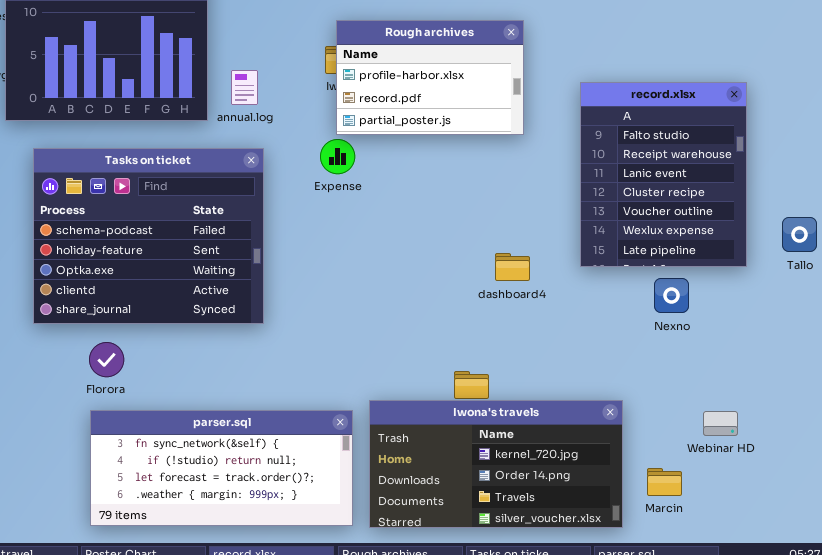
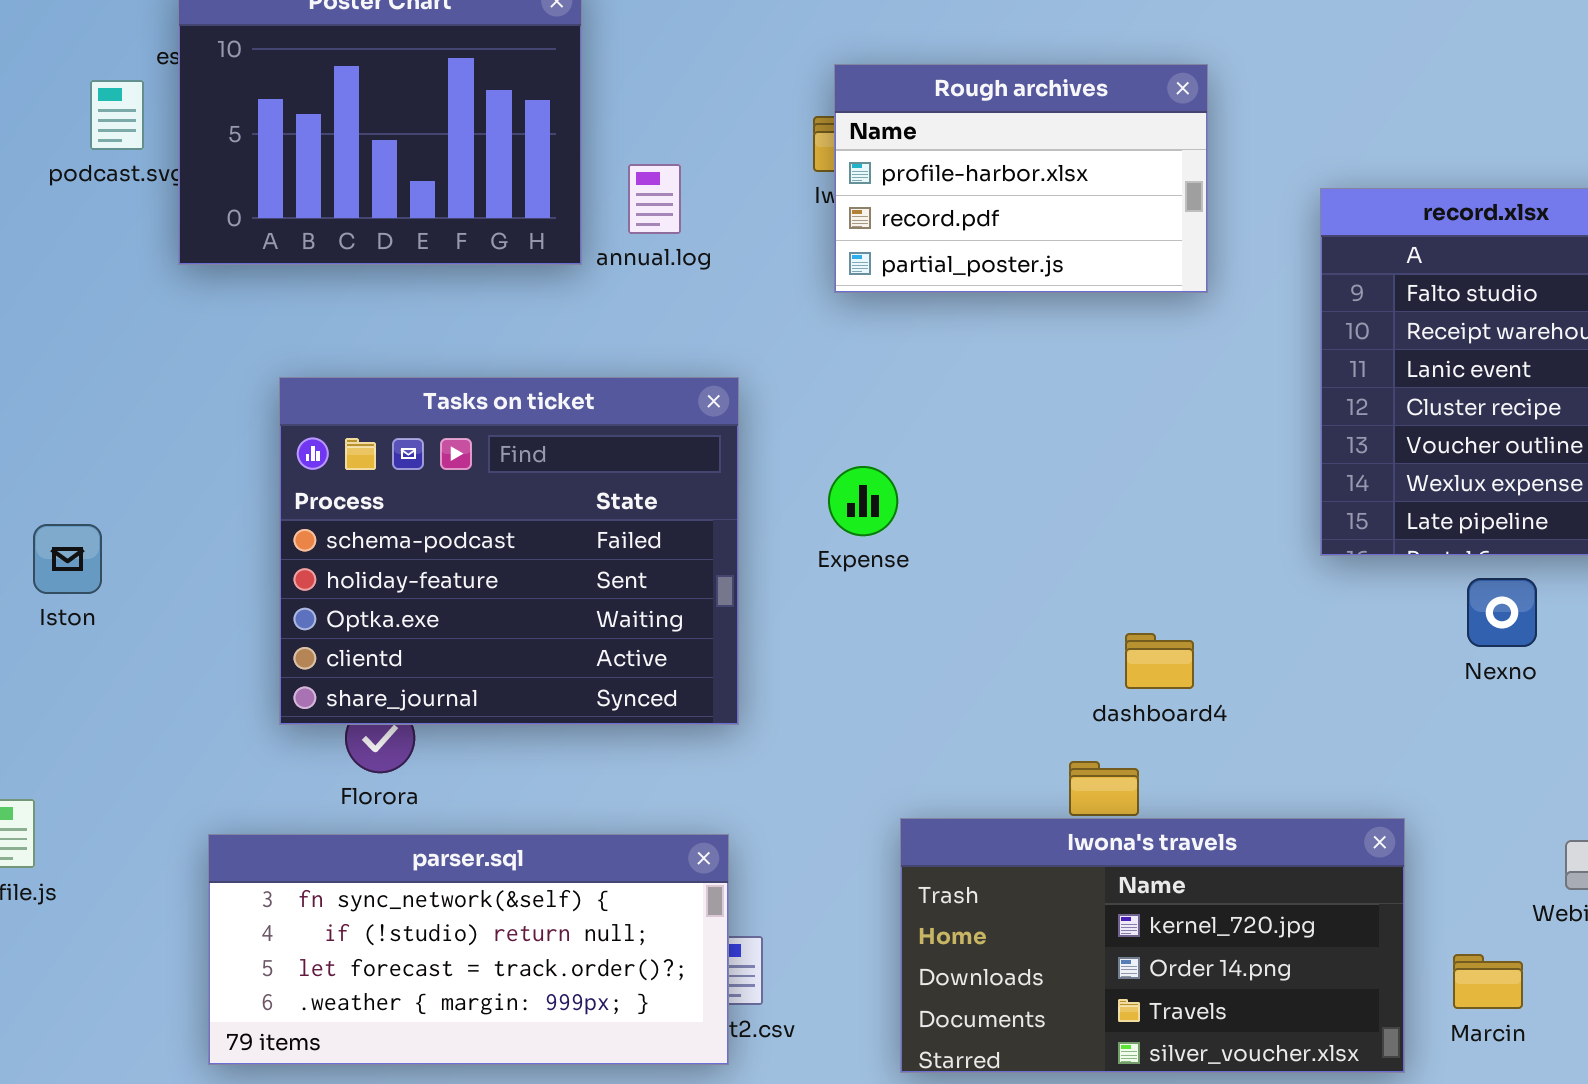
Expense: [320,139,355,174] -> [828,466,898,536], moved
Tasks on ticket: [33,148,264,324] -> [279,377,739,725], moved
dashboard4: [495,253,530,281] -> [1125,633,1194,689], moved
parser.sql: [90,410,353,526] -> [208,834,729,1065], moved

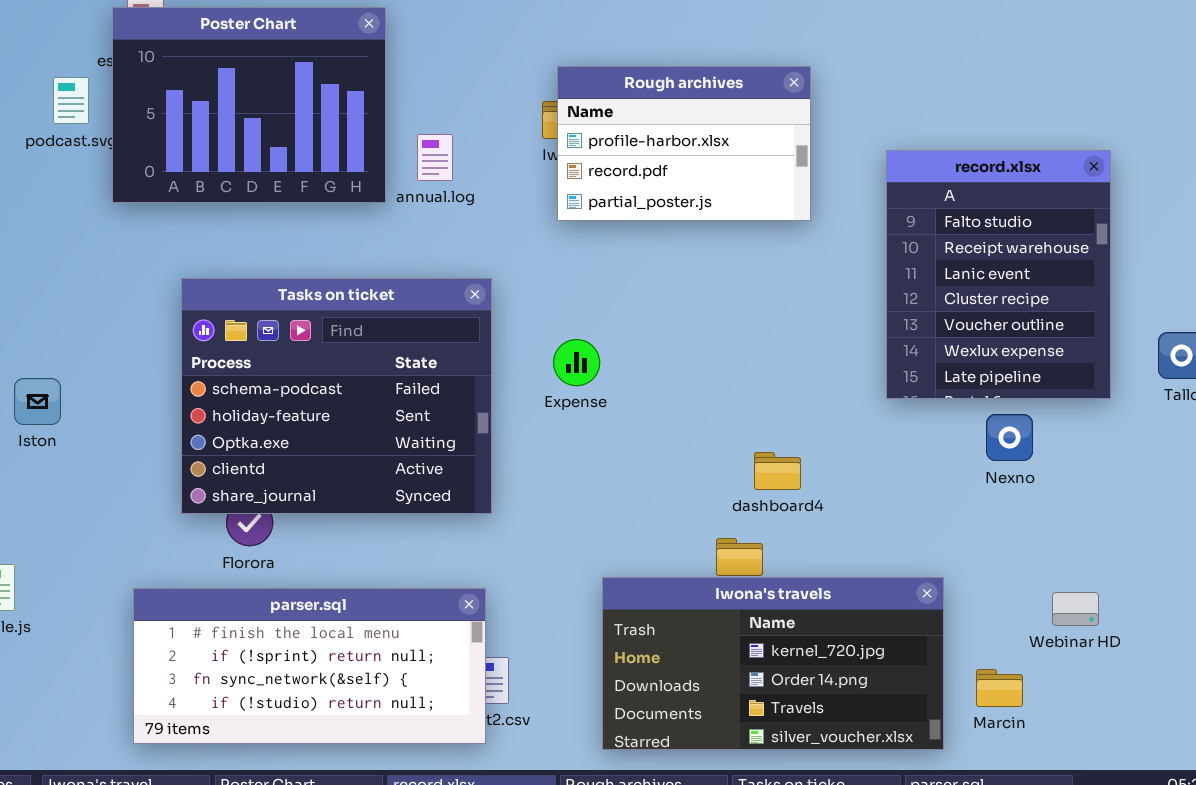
parser.sql: [208,834,729,1065] -> [133,588,486,744], scrolled up 2 rows

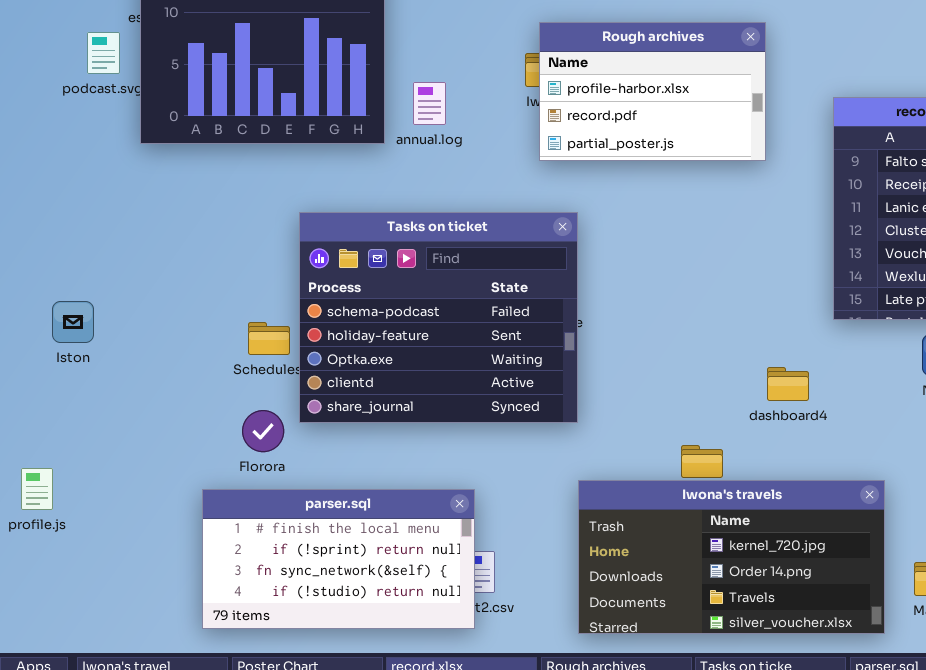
Tasks on ticket: [181,278,492,514] -> [299,212,578,423], moved
dashboard4: [754,452,801,490] -> [767,367,809,401], moved
parser.sql: [133,588,486,744] -> [202,489,475,629], resized

